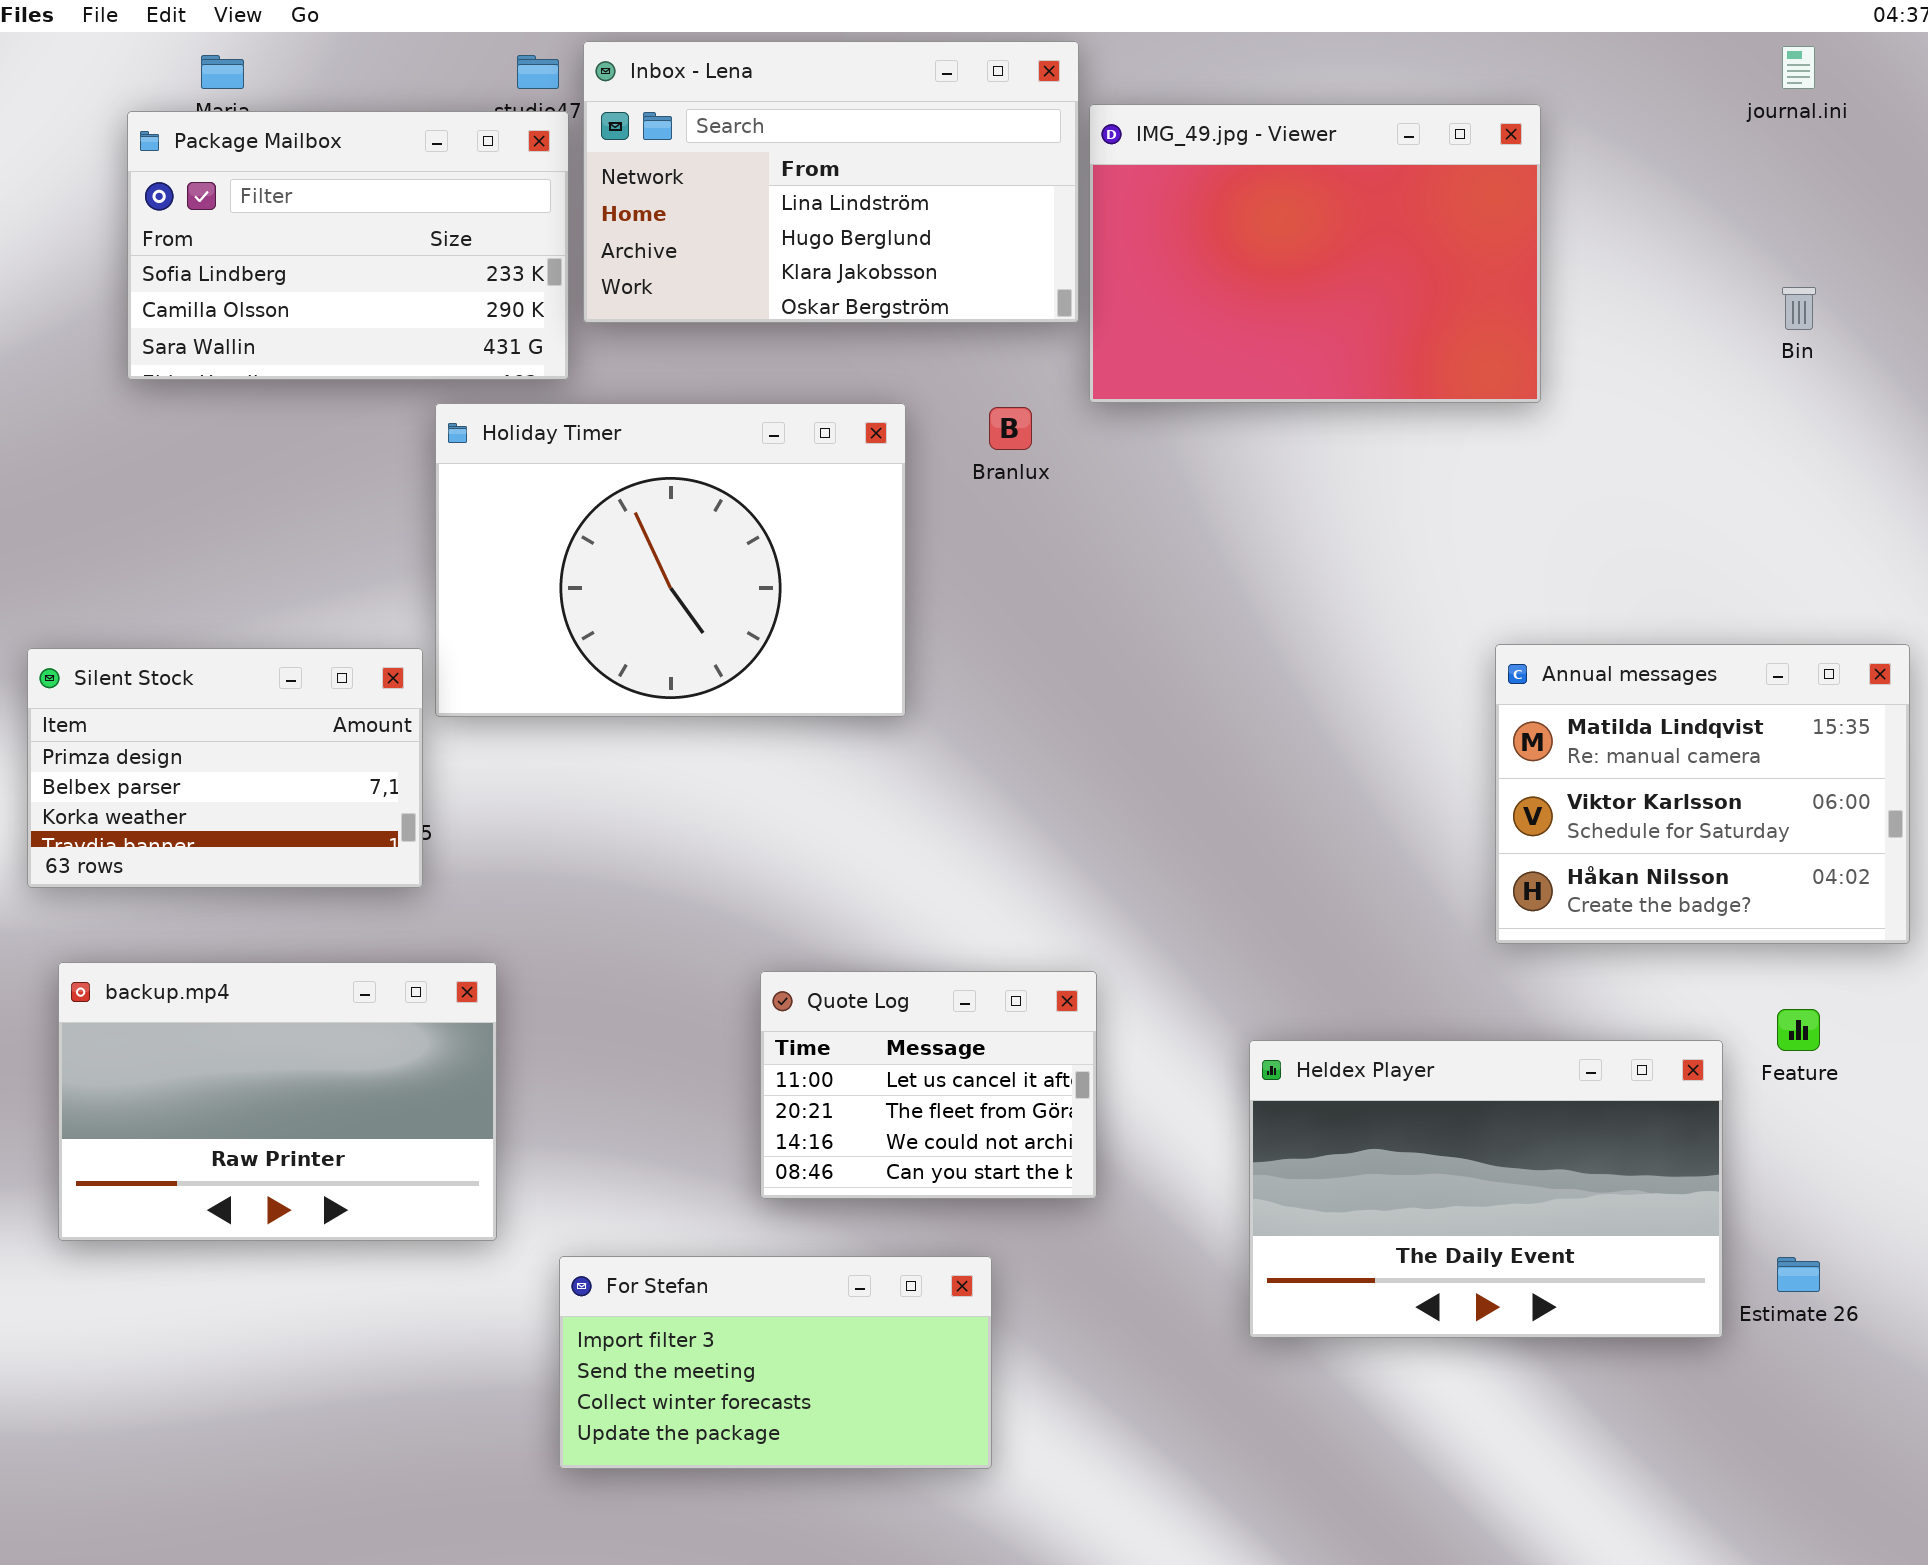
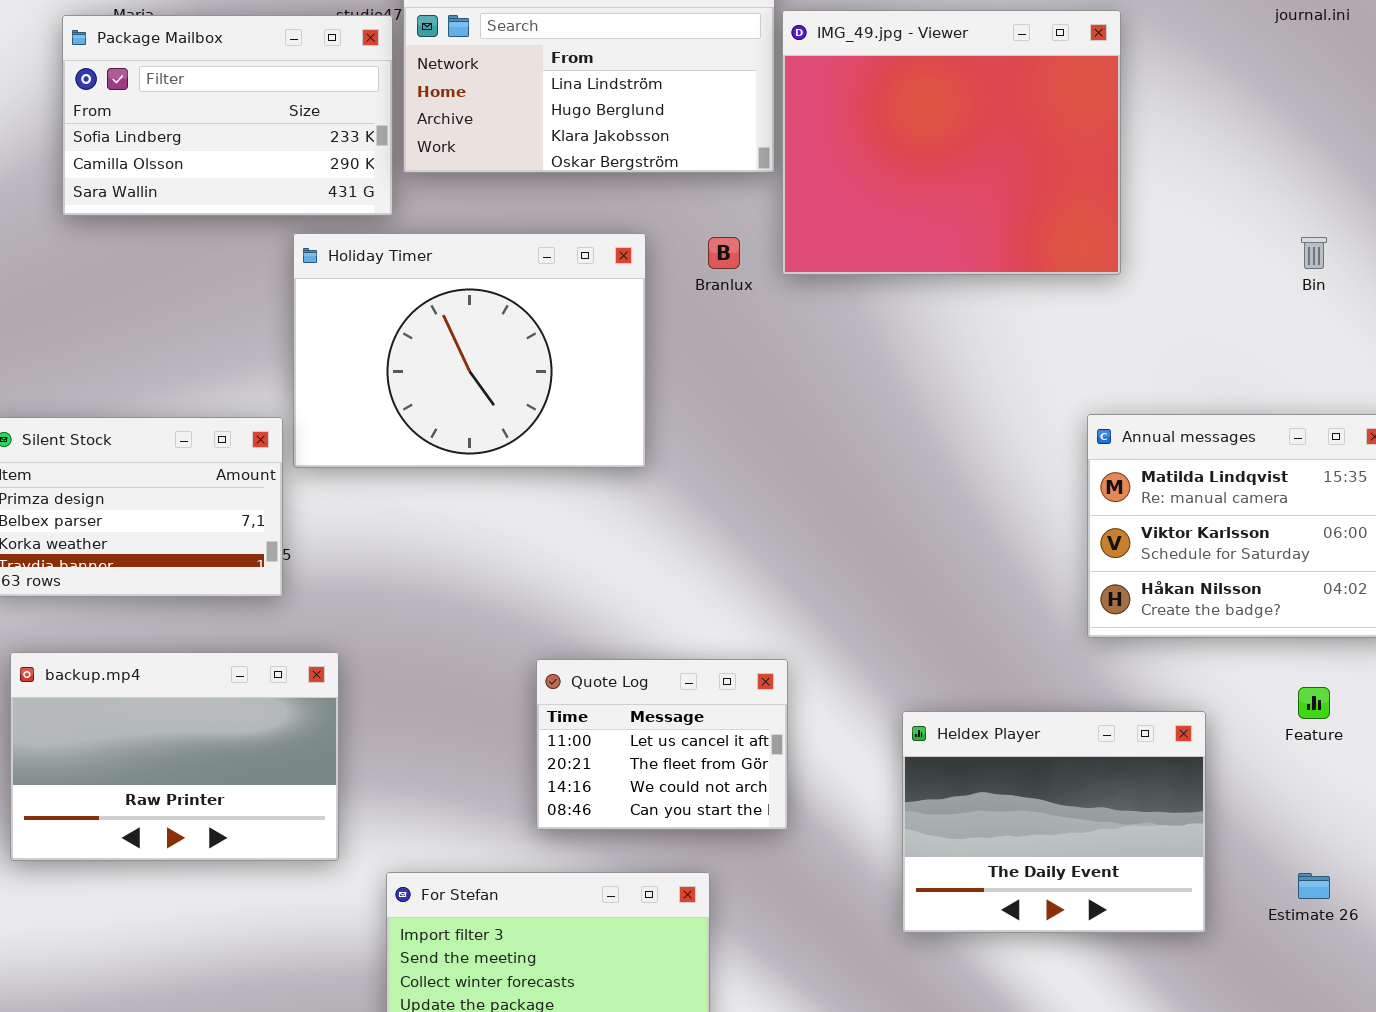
IMG_49.jpg - Viewer: [1089,104,1541,403] -> [782,10,1121,275], resized
Bin: [1782,287,1816,330] -> [1301,237,1327,269], moved
Heldex Player: [1249,1040,1723,1338] -> [902,711,1206,933], resized

